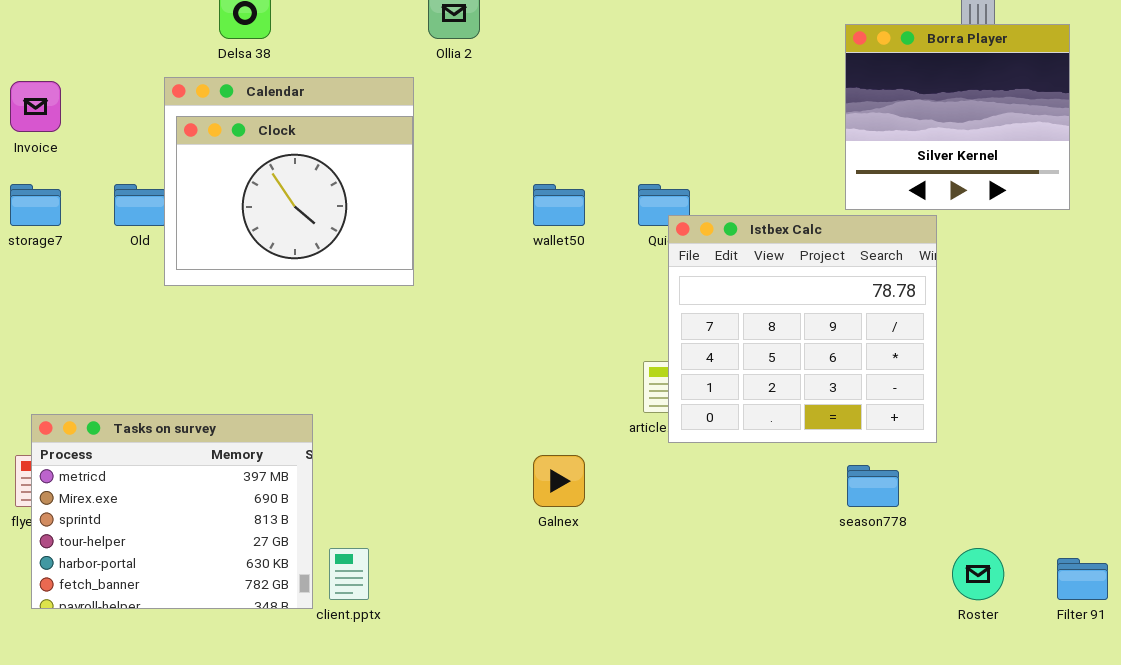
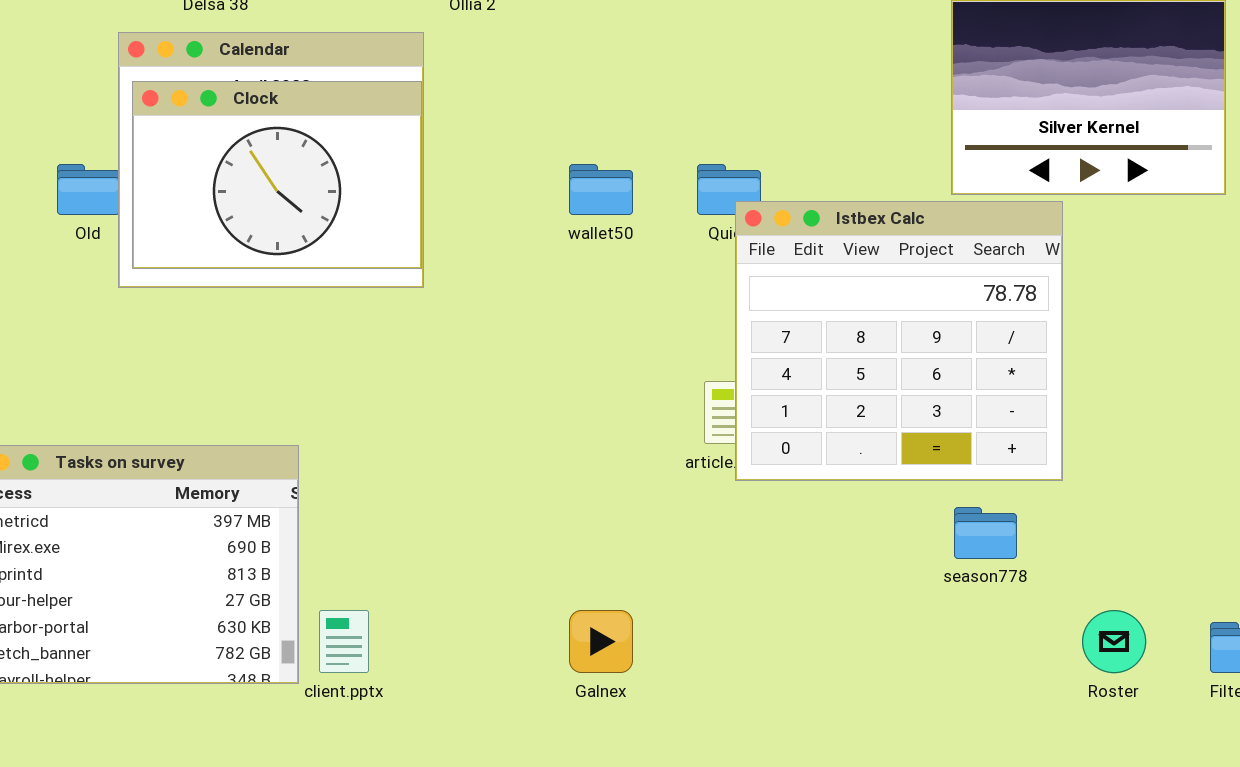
Galnex: [533,455,585,507] -> [569,610,633,673], moved

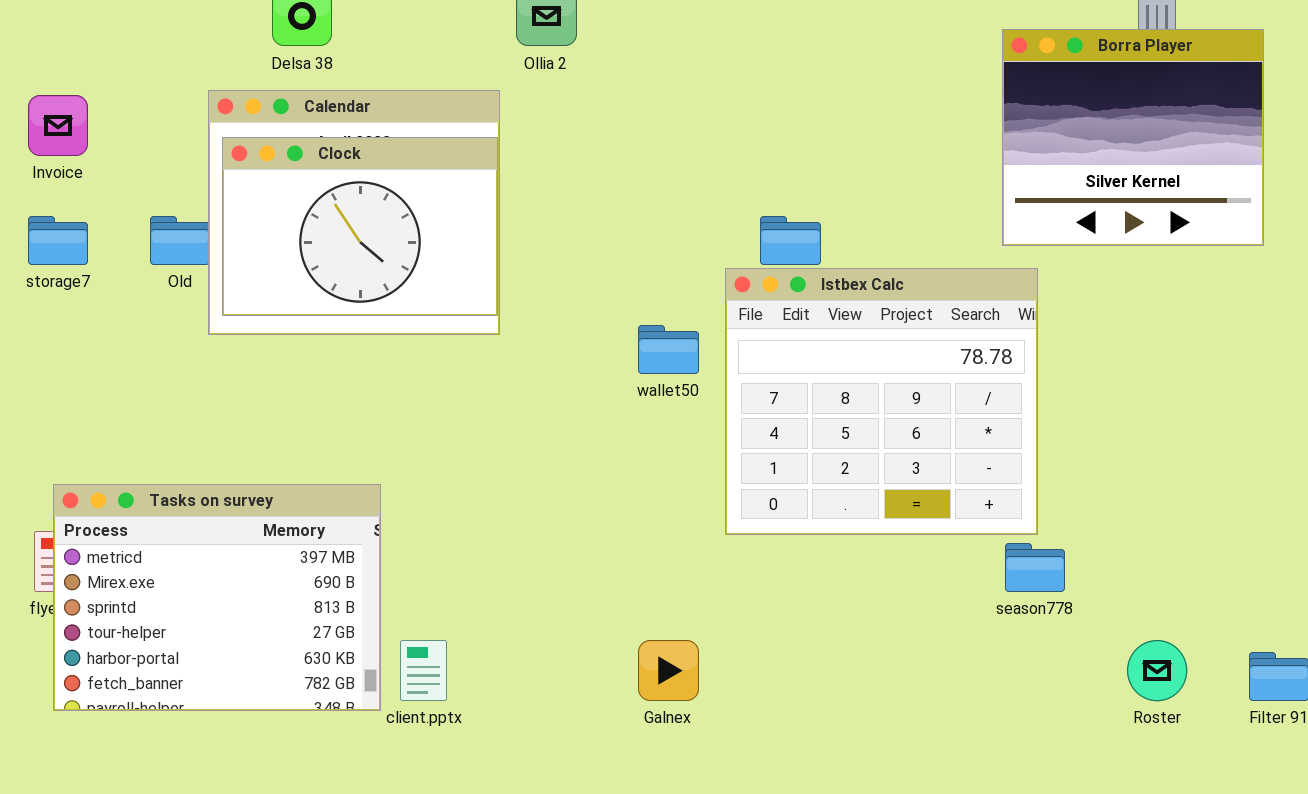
wallet50: [569,164,633,215] -> [638,325,699,374], moved
Istbex Calc: [735,201,1063,481] -> [725,268,1038,535], moved

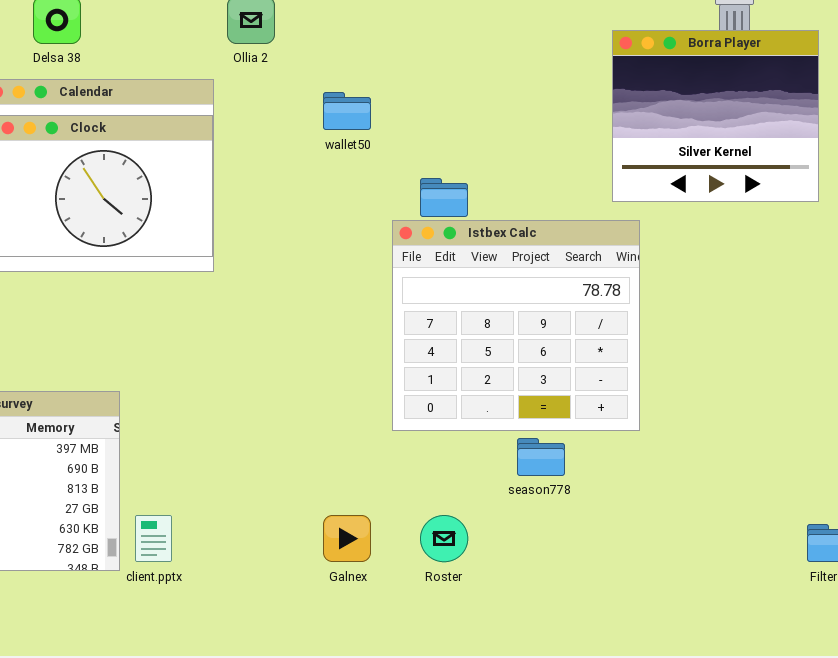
wallet50: [638,325,699,374] -> [323,92,371,130], moved
season778: [1005,543,1065,592] -> [517,438,565,476], moved
Roster: [1127,640,1187,701] -> [420,515,468,562], moved

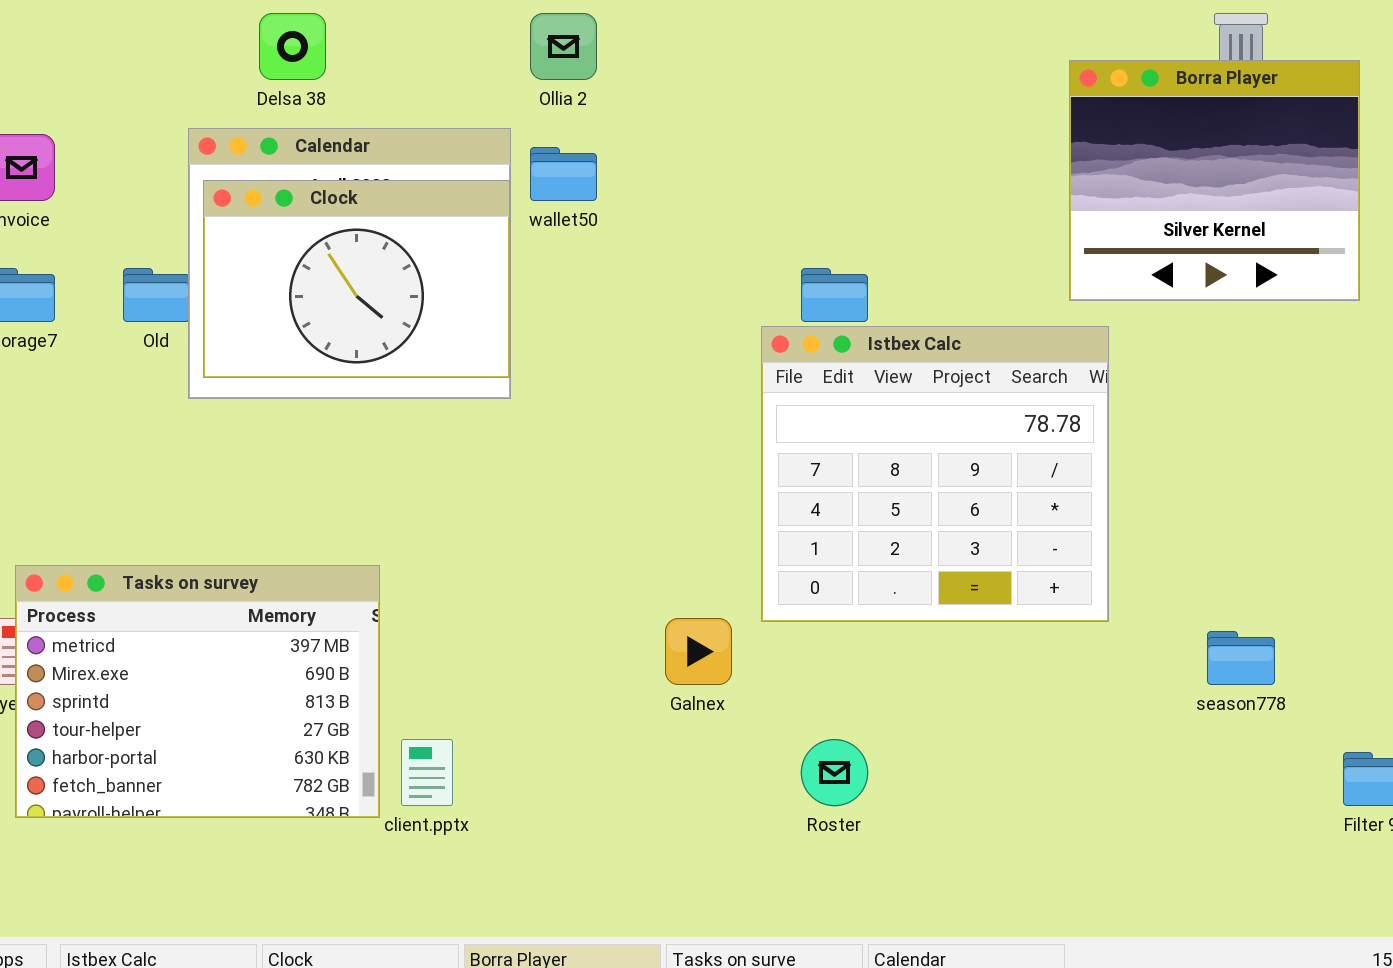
wallet50: [323,92,371,130] -> [530,147,597,201], moved
season778: [517,438,565,476] -> [1207,631,1275,685], moved
Galnex: [323,515,371,562] -> [665,618,732,685], moved

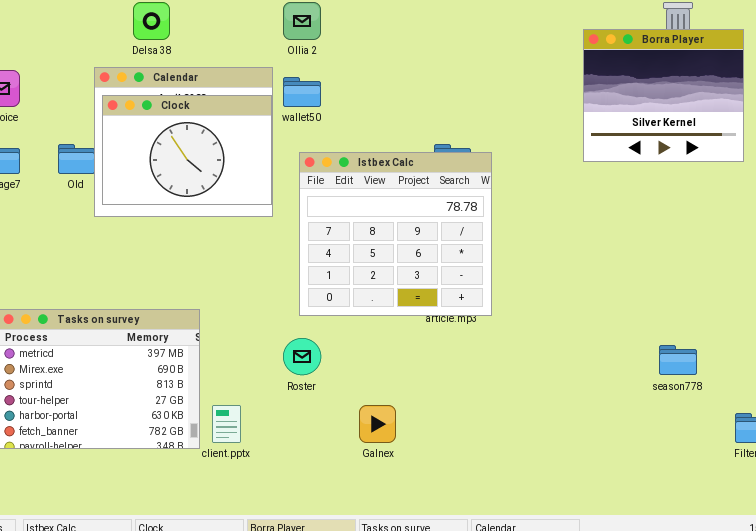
Istbex Calc: [761,326,1109,622] -> [299,152,492,316], moved
Galnex: [665,618,732,685] -> [359,405,396,443], moved
Roster: [801,739,868,806] -> [283,338,321,375], moved

